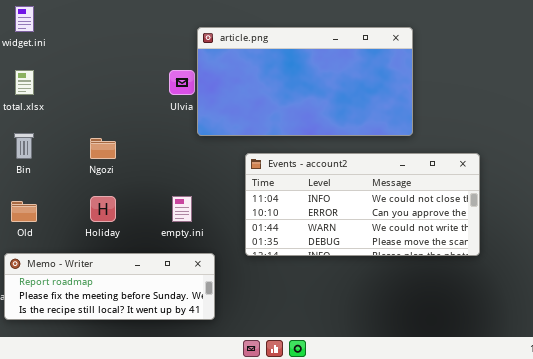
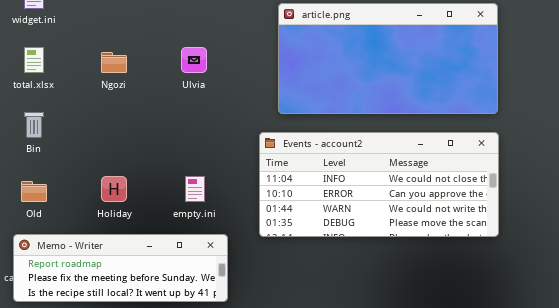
article.png: [197,27,413,136] -> [278,3,498,114], moved
Ngozi: [90,138,116,159] -> [101,52,127,73], moved

